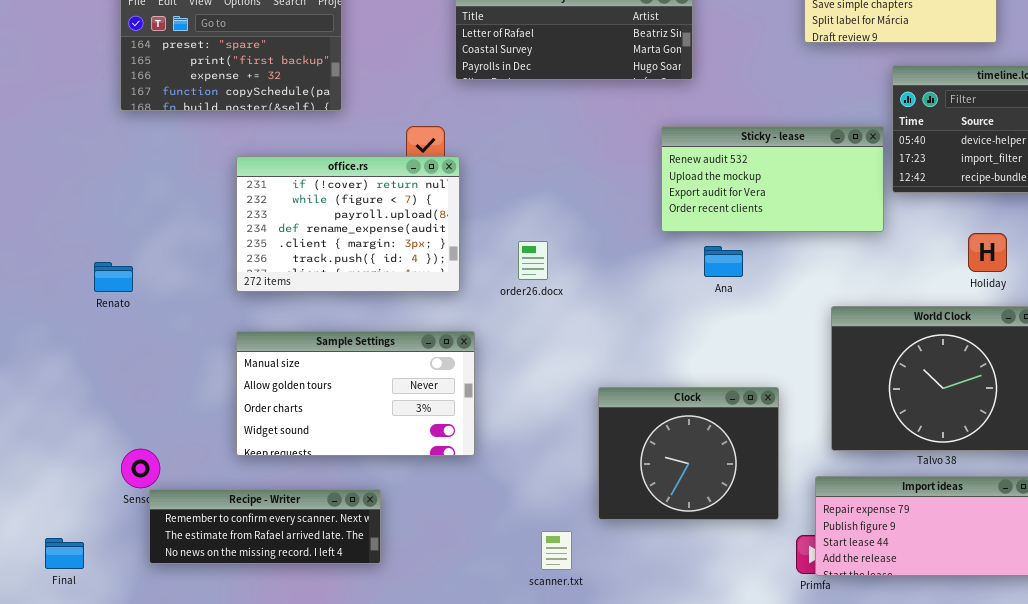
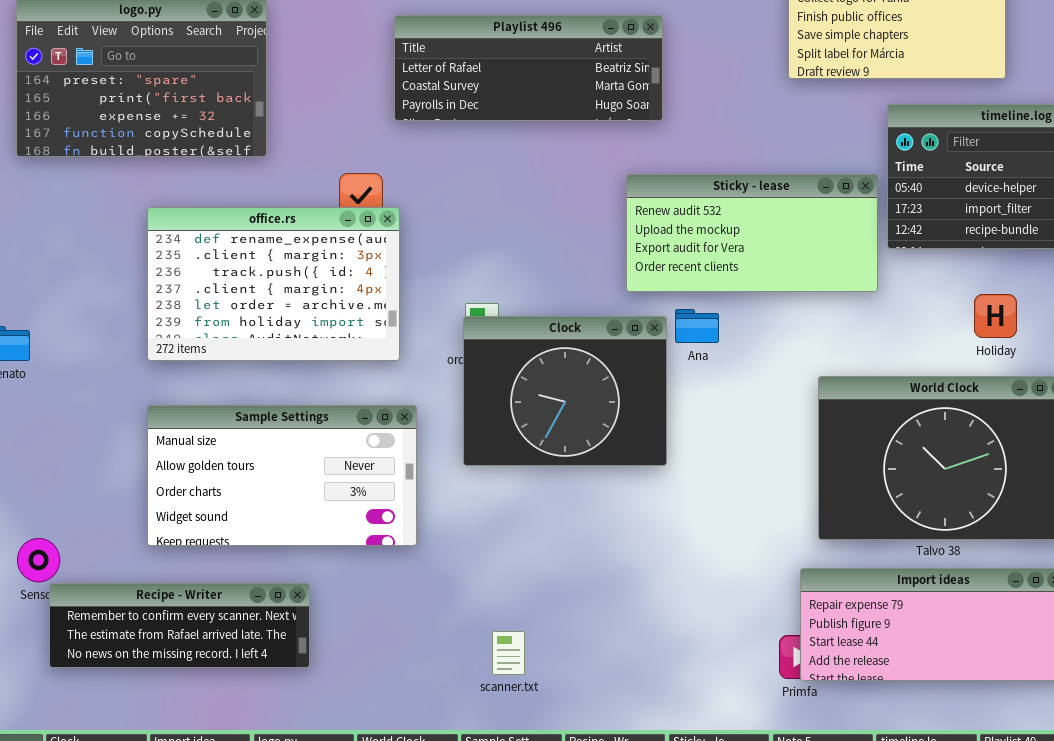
office.rs: [236,156,460,292] -> [147,207,400,361], scrolled down 3 rows
Clock: [598,387,779,520] -> [463,316,667,466], moved

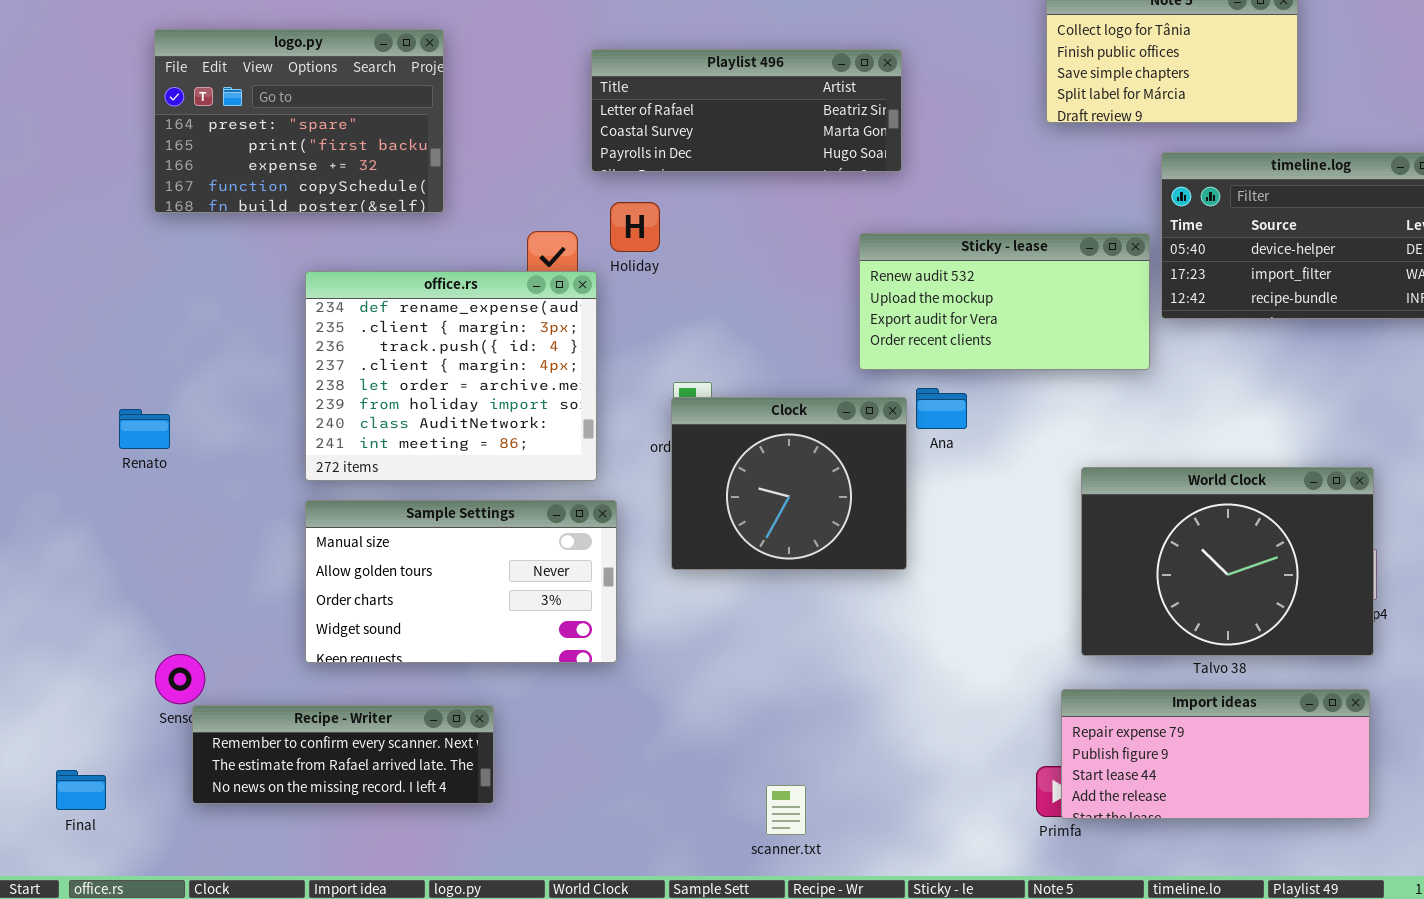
office.rs: [147,207,400,361] -> [305,271,597,481], resized
Holiday: [974,294,1017,338] -> [610,202,660,252], moved
scanner.txt: [492,631,525,675] -> [766,785,806,835], moved

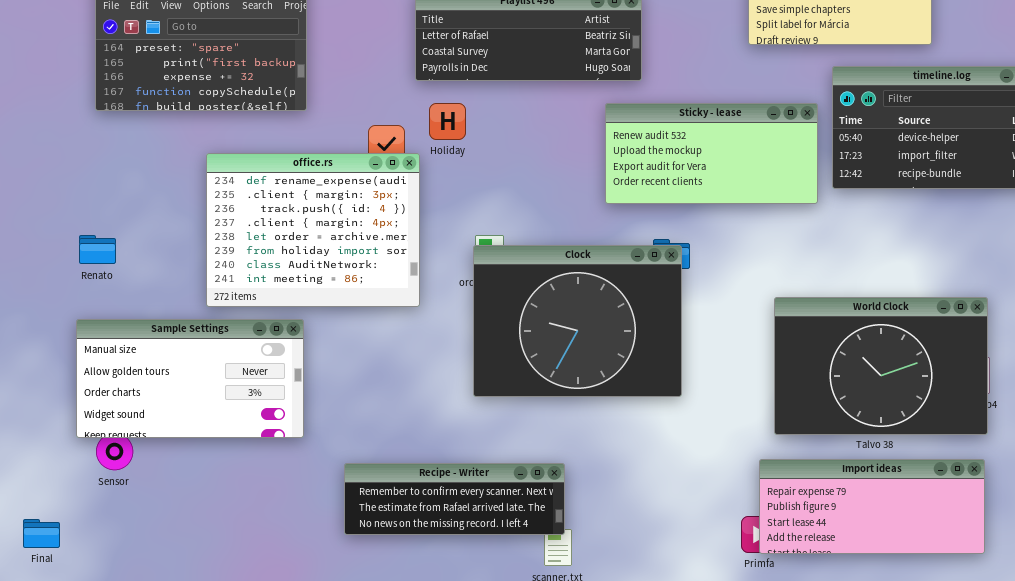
Sticky - lease: [859,233,1150,370] -> [605,103,818,204], moved
Clock: [671,397,907,570] -> [473,245,682,397], resized
Renato: [119,409,170,449] -> [79,235,116,264], moved
Sample Settings: [305,500,617,663] -> [76,319,304,438], moved
Recipe - Writer: [192,705,494,804] -> [344,463,565,535], moved

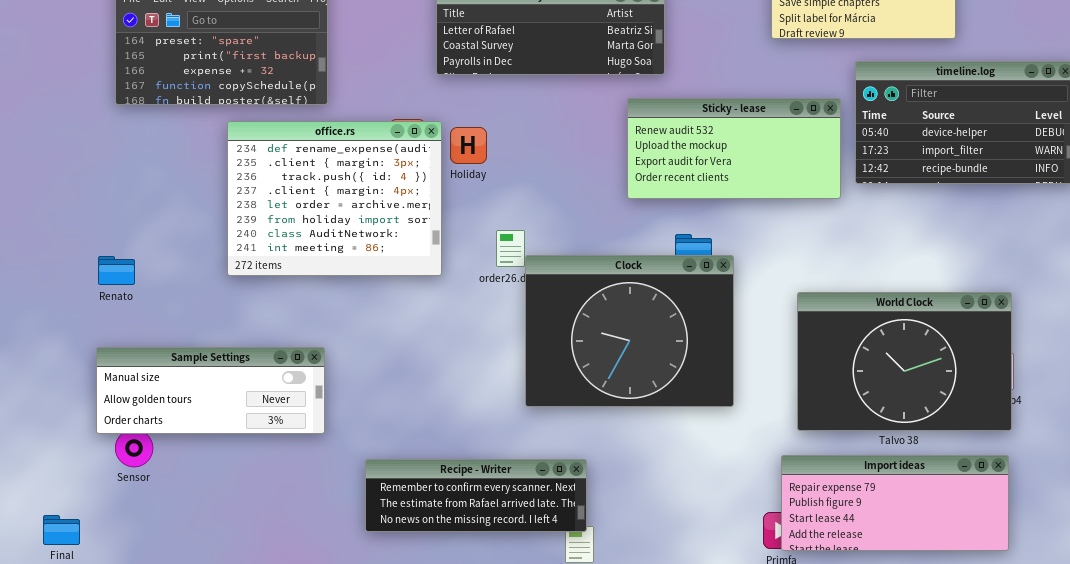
Holiday: [429,103,466,140] -> [450,127,487,164], moved
office.rs: [206,153,420,307] -> [227,121,442,276], moved
Renato: [79,235,116,264] -> [98,256,135,285], moved
Clock: [473,245,682,397] -> [525,255,734,407], moved
Sample Settings: [76,319,304,438] -> [96,347,325,434], resized

